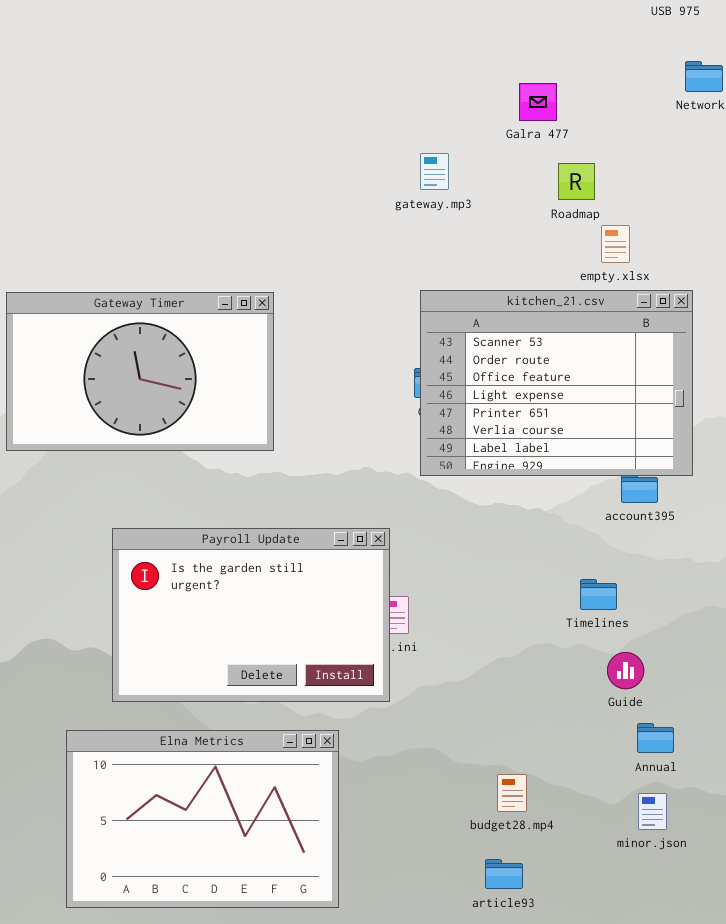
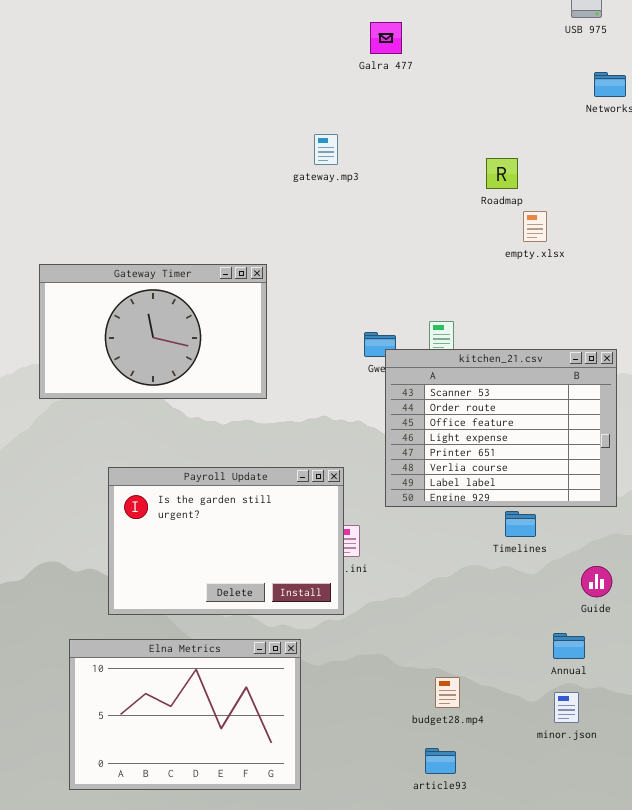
Galra 477: [519,83,557,121] -> [370,22,402,54], moved
gateway.mp3: [420,153,449,190] -> [314,134,338,165], moved
kitchen_21.csv: [420,290,693,476] -> [385,349,617,507], moved
Gateway Timer: [6,292,274,451] -> [39,264,267,399], moved
Guide: [607,652,644,689] -> [581,566,612,597], moved

